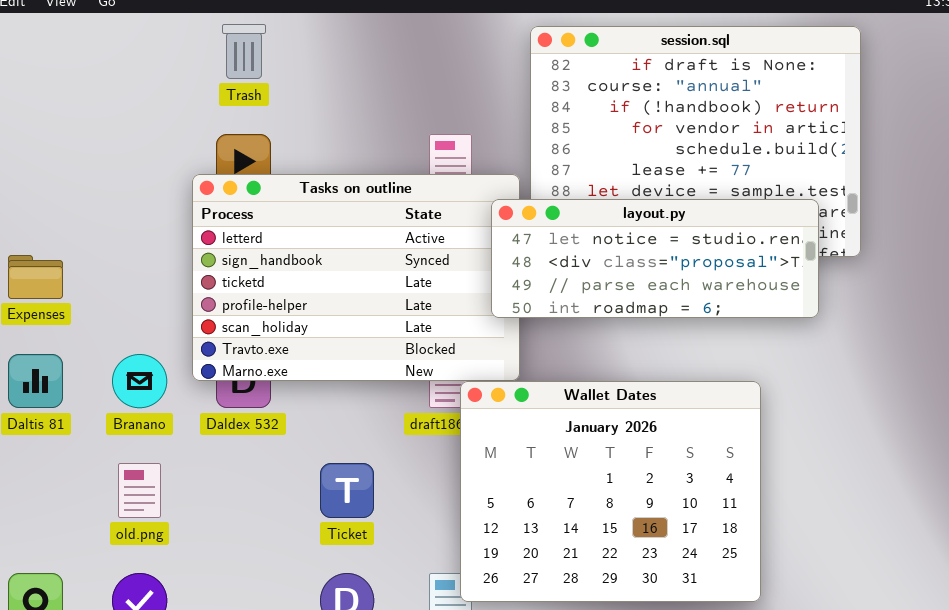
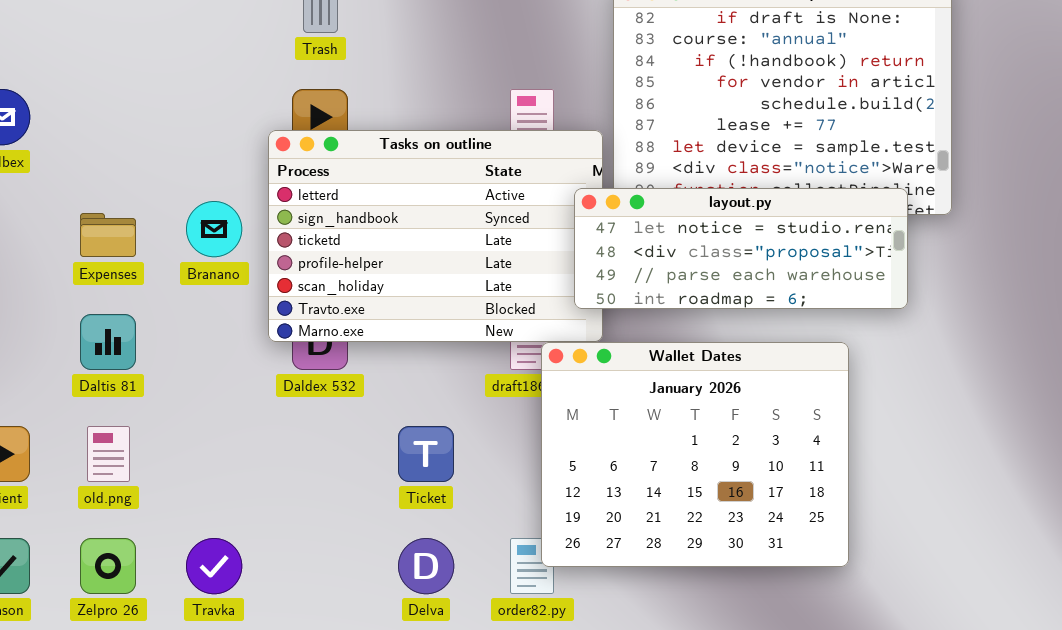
layout.py: [491,199,819,318] -> [574,188,908,309], moved
Branano: [112,354,167,408] -> [186,201,242,257], moved
old.png: [118,463,161,518] -> [87,426,130,482], moved

